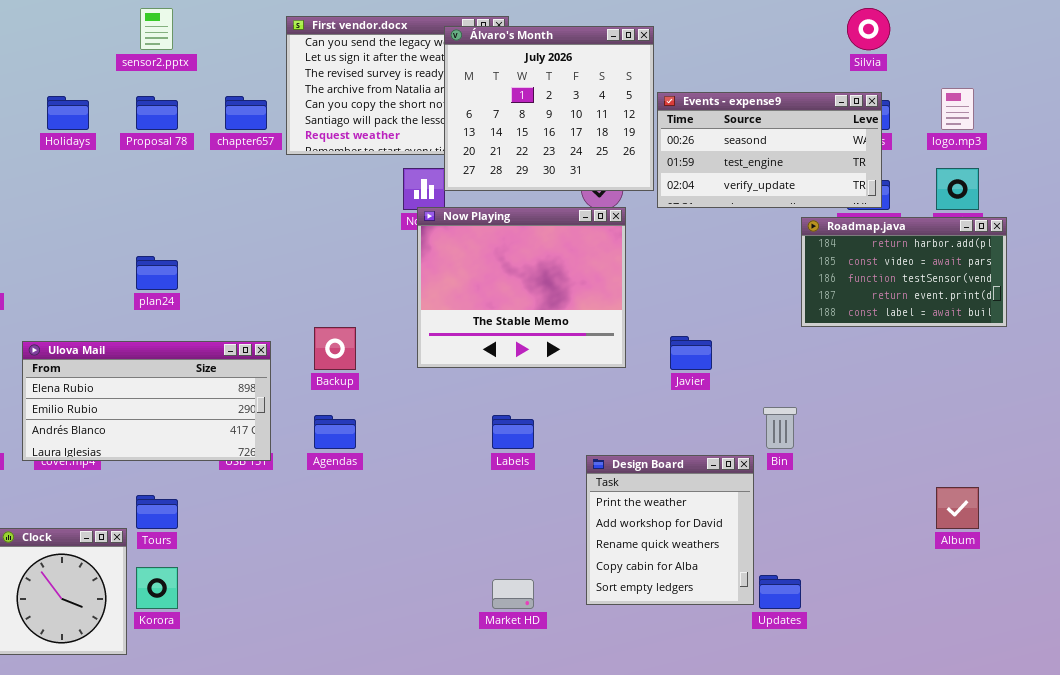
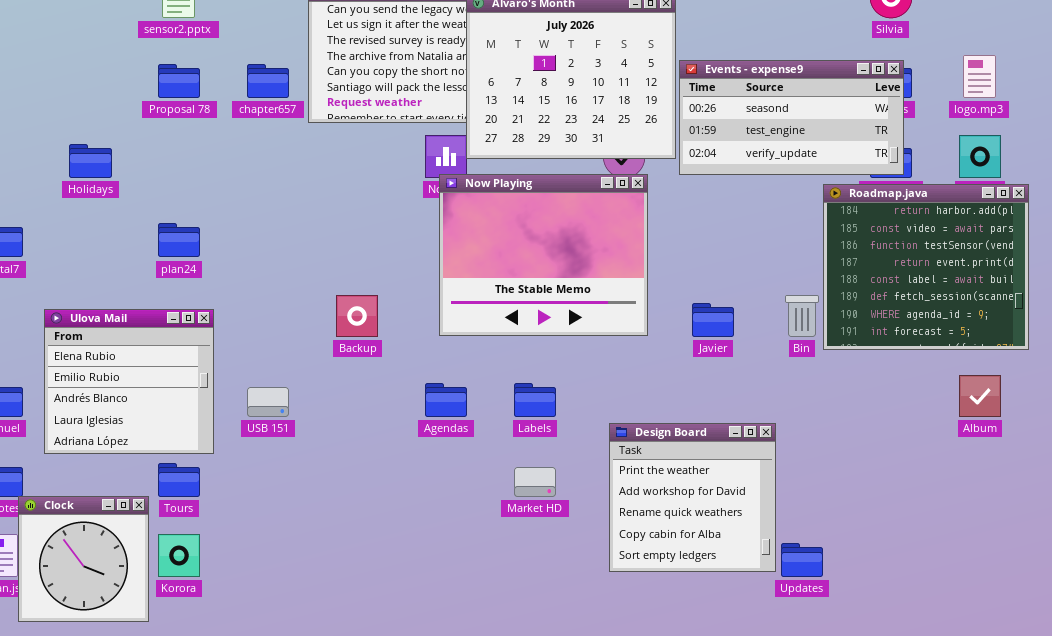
Holidays: [47,96,89,130] -> [69,144,112,178], moved
Roadmap.java: [801,217,1007,327] -> [823,184,1029,350], resized
Ulova Mail: [22,341,271,461] -> [44,309,214,454], resized
Bin: [763,407,797,449] -> [785,295,819,337], moved
Agendas: [314,415,356,449] -> [425,383,467,417], moved
Album: [936,487,979,529] -> [959,375,1001,417], moved
Market HD: [492,579,534,609] -> [514,467,556,497], moved

